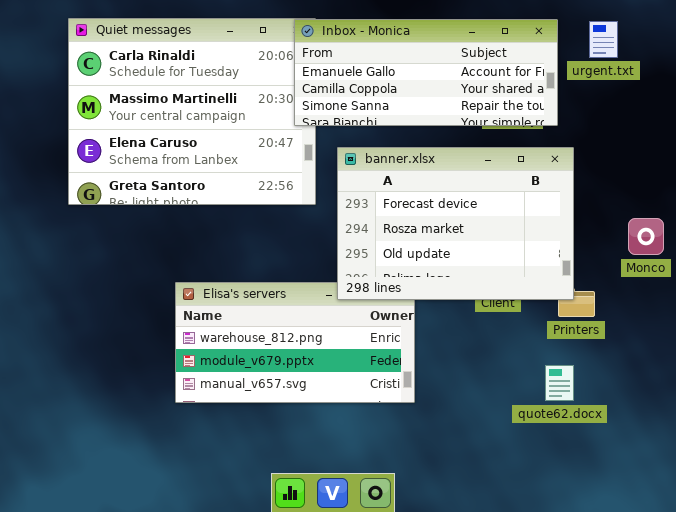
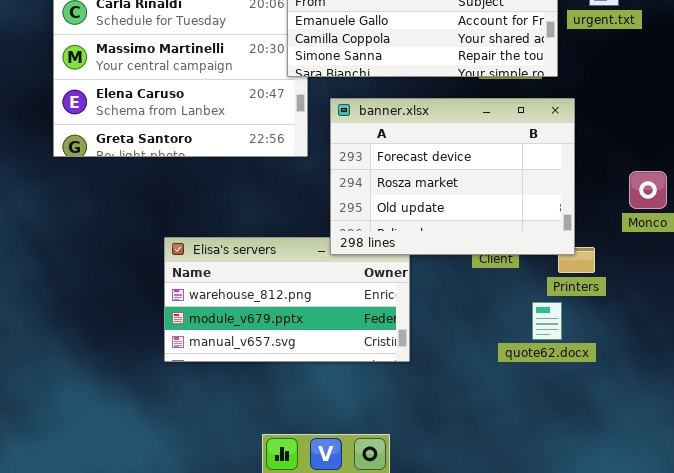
quote62.docx: [545,365,574,401] -> [532,302,562,340], moved

